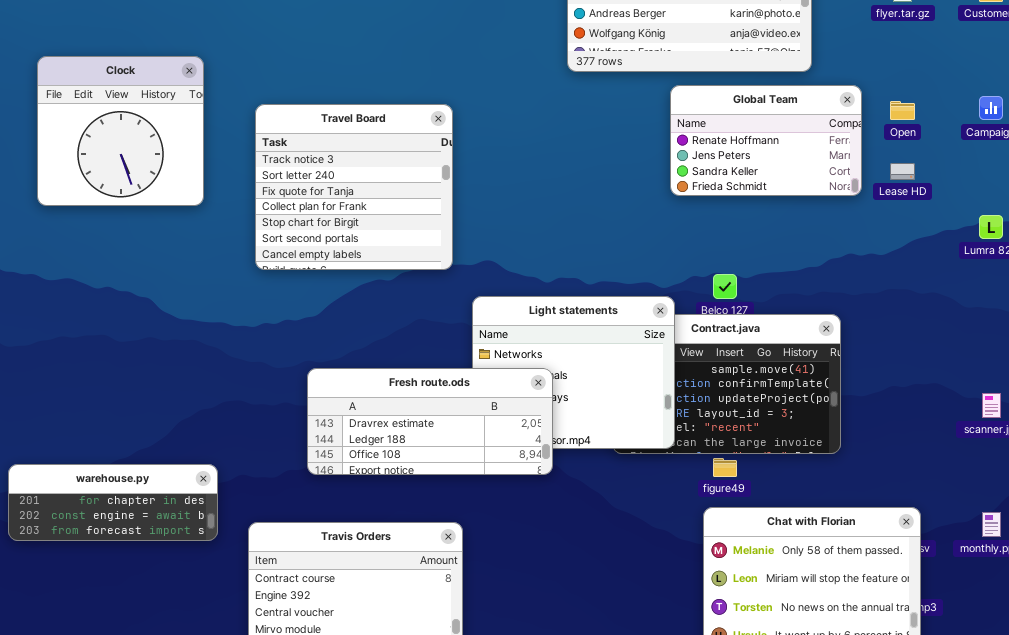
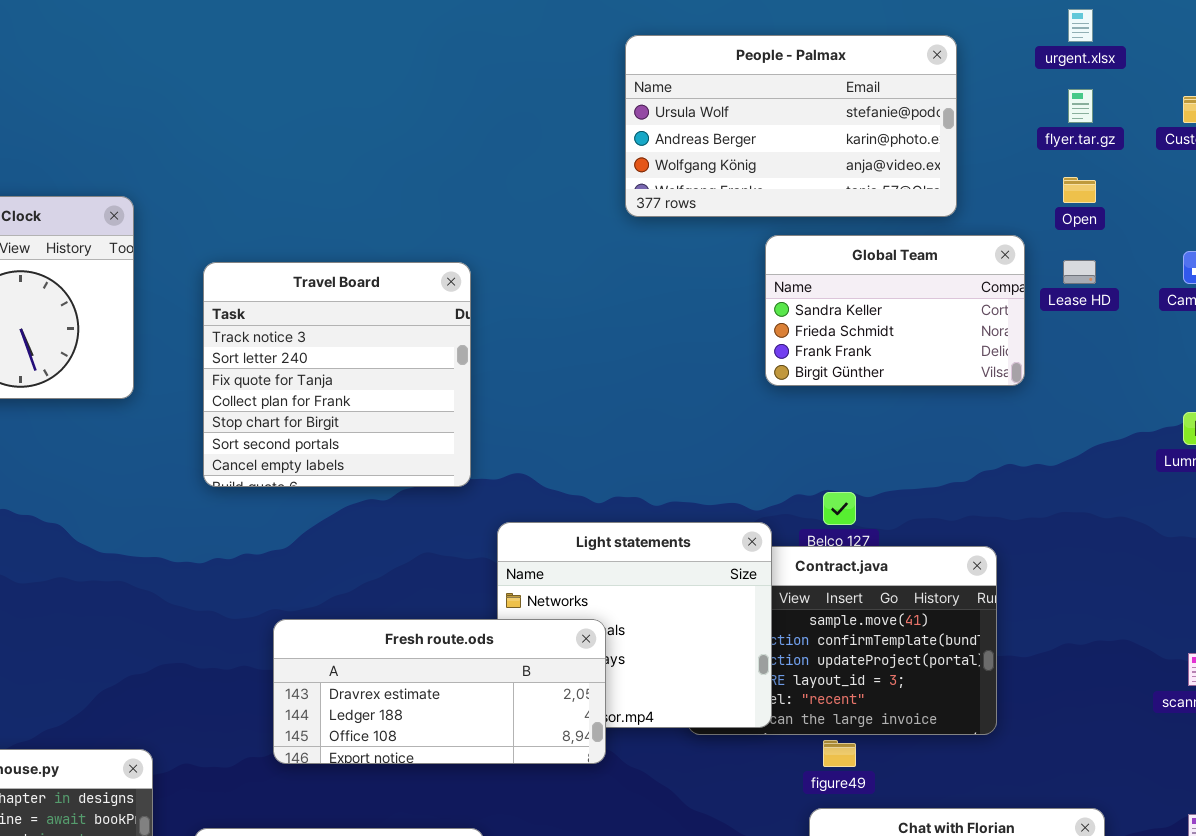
Global Team: [670,85,862,196] -> [765,235,1025,386], scrolled down 2 rows
Open: [890,101,915,120] -> [1063,177,1096,203], moved
Lease HD: [890,163,915,180] -> [1063,260,1096,284], moved

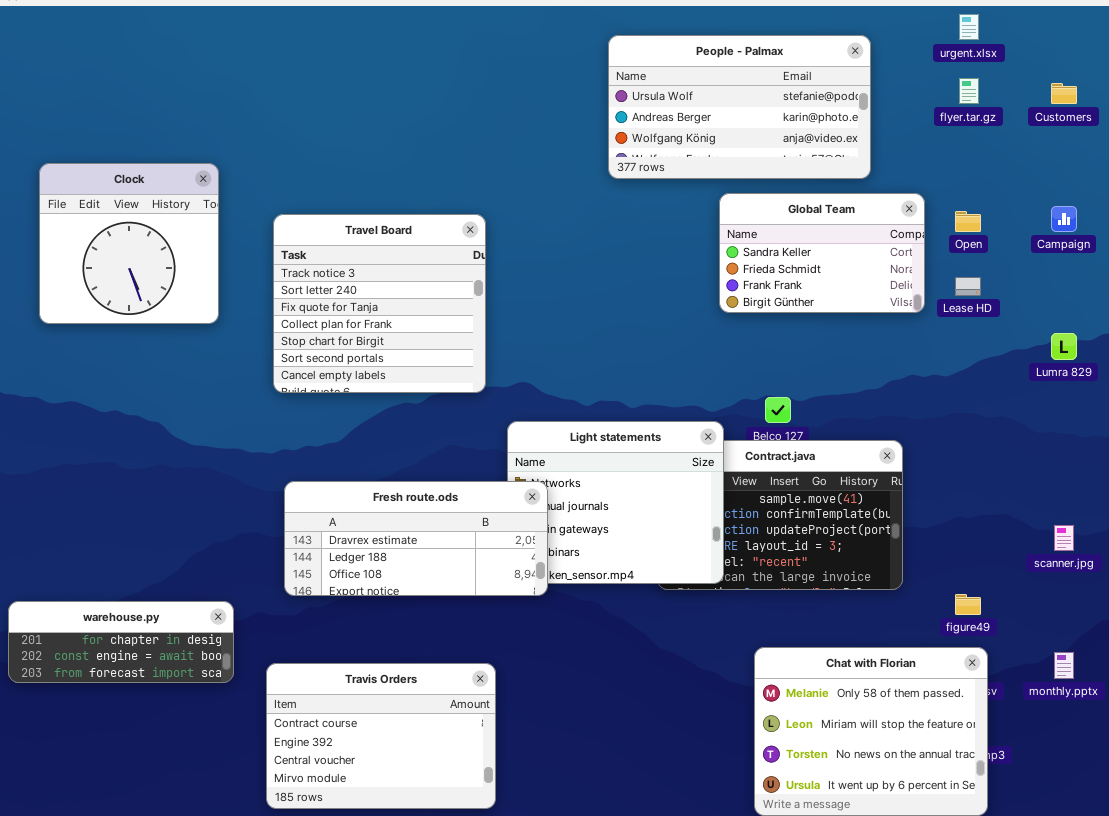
Open: [1063,177,1096,203] -> [955,211,981,232], moved
Lease HD: [1063,260,1096,284] -> [955,277,981,296], moved
Fresh route.ods: [273,619,606,764] -> [284,481,548,596], moved
figure49: [823,740,856,767] -> [955,594,981,615], moved

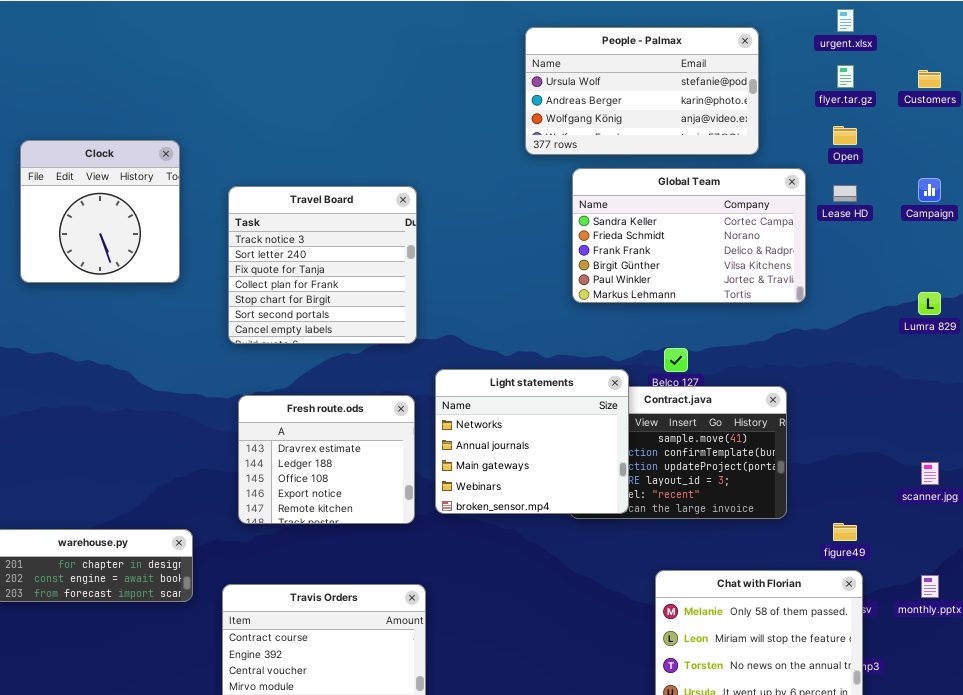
Global Team: [719,193,925,313] -> [572,168,806,303], resized
Open: [955,211,981,232] -> [833,126,857,145], moved
Lease HD: [955,277,981,296] -> [833,185,857,202], moved
Fresh route.ods: [284,481,548,596] -> [238,395,415,524], resized

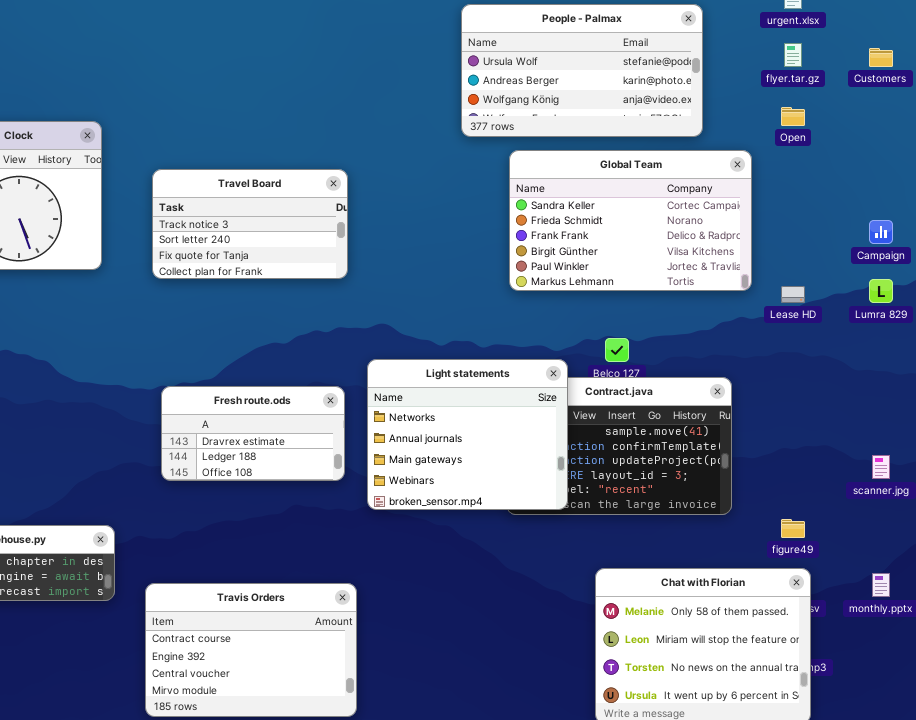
Campaign: [918,178,941,202] -> [869,220,893,244], moved
Lease HD: [833,185,857,202] -> [781,286,805,303], moved
Travel Board: [228,186,417,344] -> [152,169,348,279], resized
Fresh route.ods: [238,395,415,524] -> [161,386,345,481], resized

